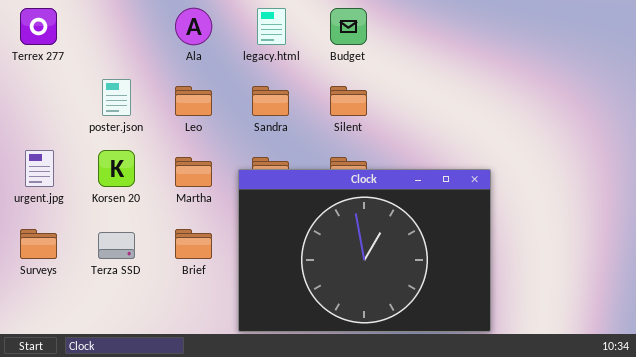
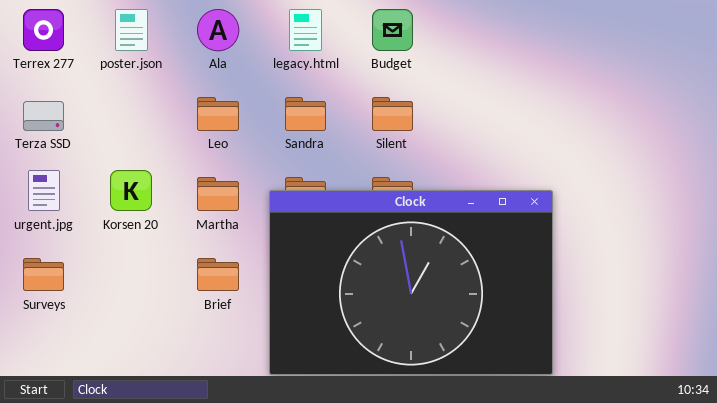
poster.json: [102,79,131,116] -> [115,9,148,51], moved
Terza SSD: [98,232,135,259] -> [23,101,64,131], moved

